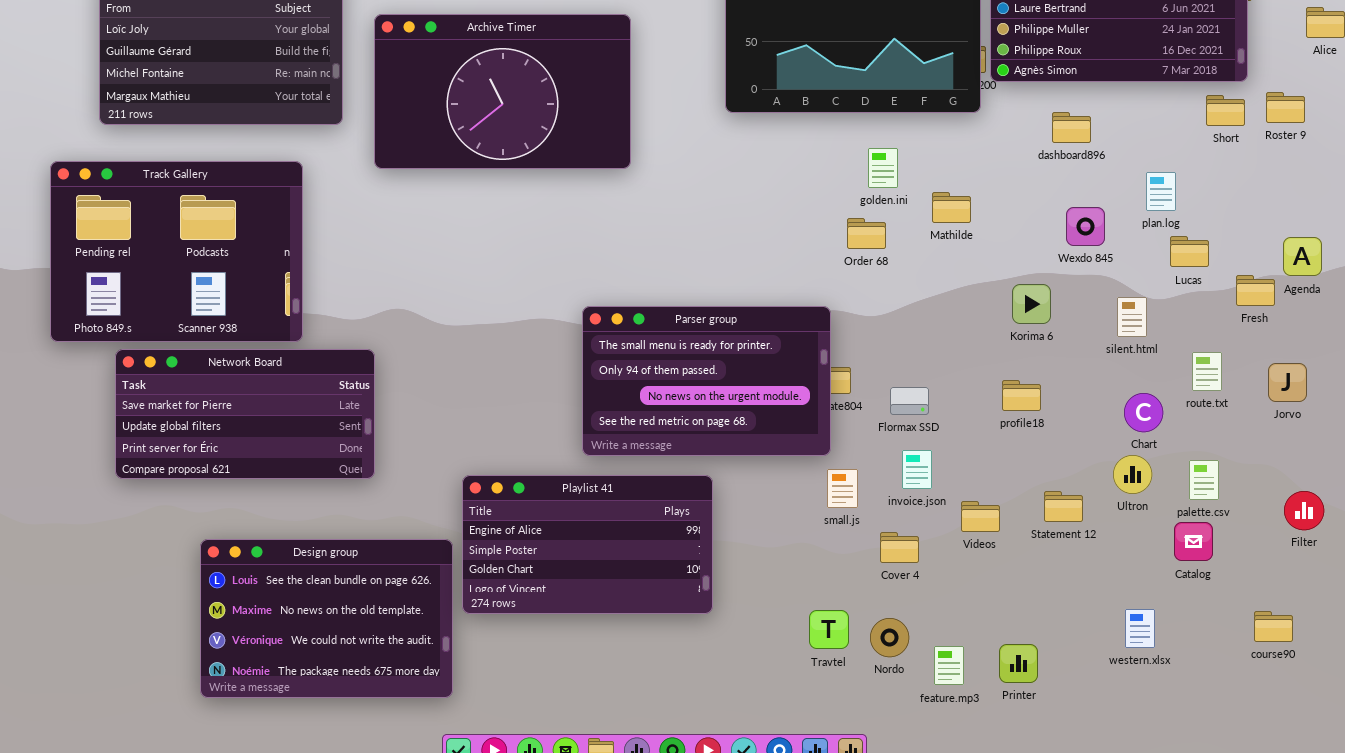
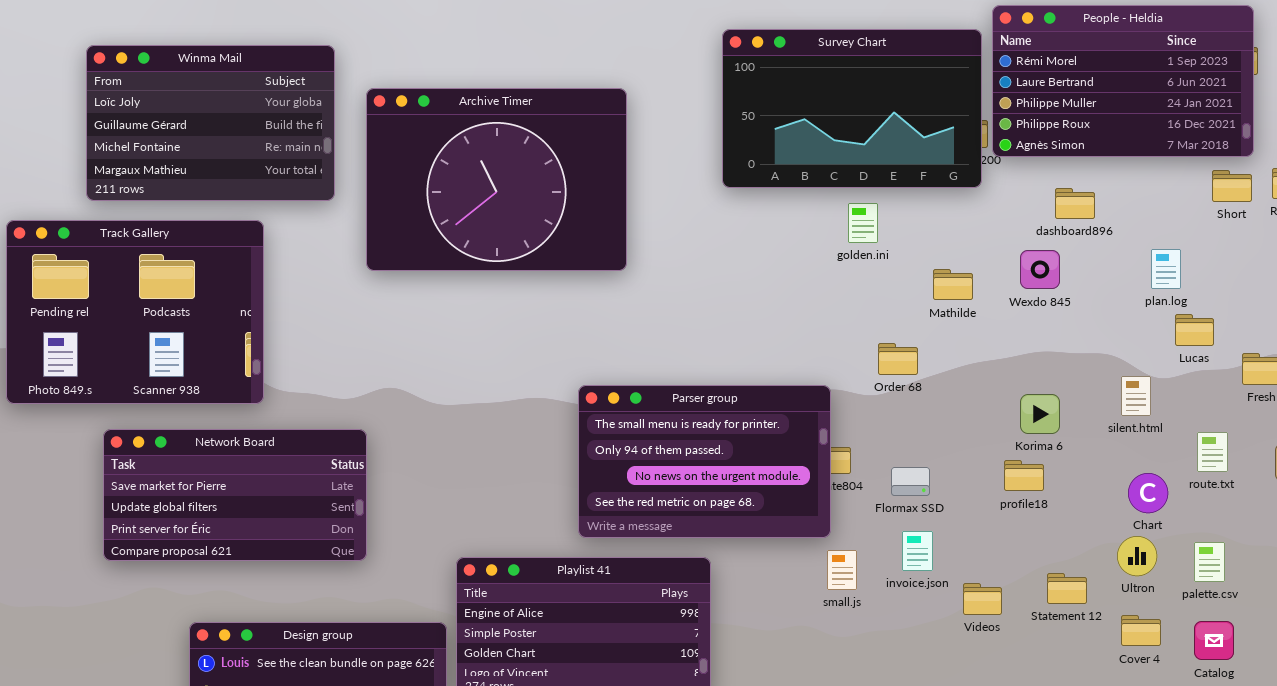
Archive Timer: [374,14,631,169] -> [366,88,627,271], resized
golden.ini: [868,148,898,188] -> [848,203,878,243], moved
Track Gallery: [50,161,303,342] -> [6,220,264,404], moved
Wexdo 845: [1066,207,1105,246] -> [1020,250,1060,289], moved
Order 68: [847,218,886,249] -> [878,343,918,375], moved
Korima 6: [1012,284,1051,324] -> [1020,394,1060,434], moved
Catalog: [1174,522,1213,561] -> [1194,621,1234,660], moved
Cover 4: [880,532,919,563] -> [1121,615,1161,646], moved

